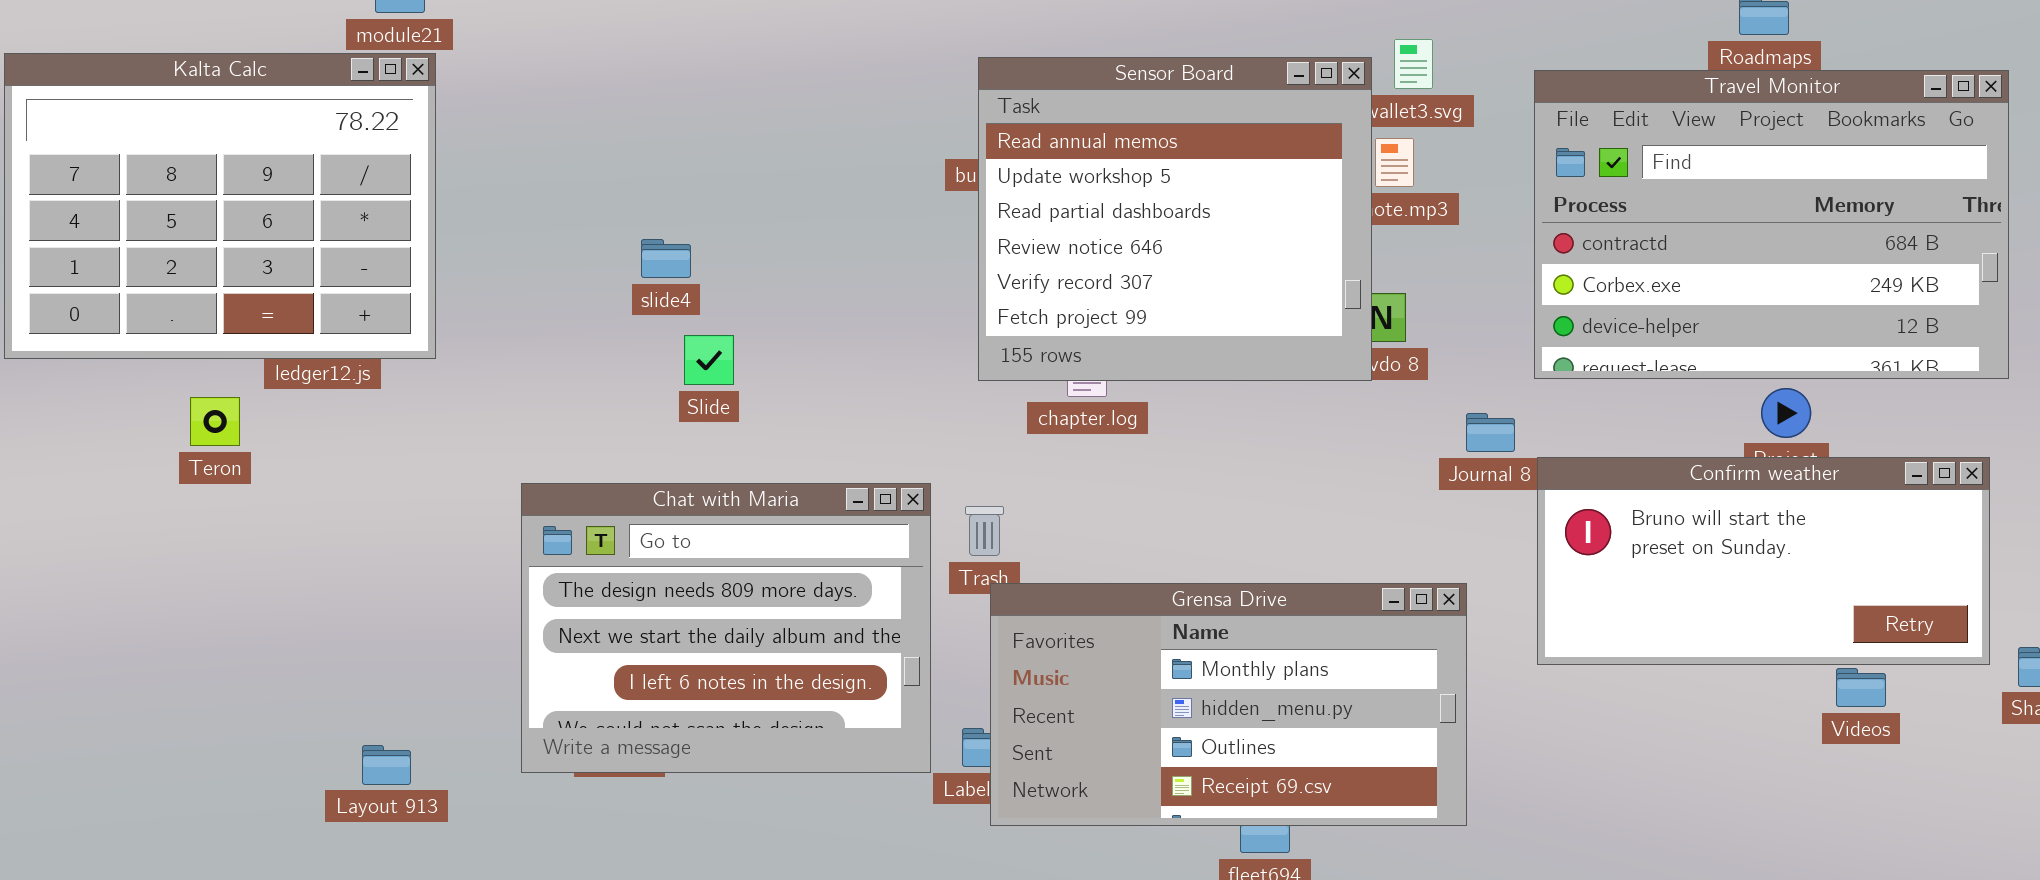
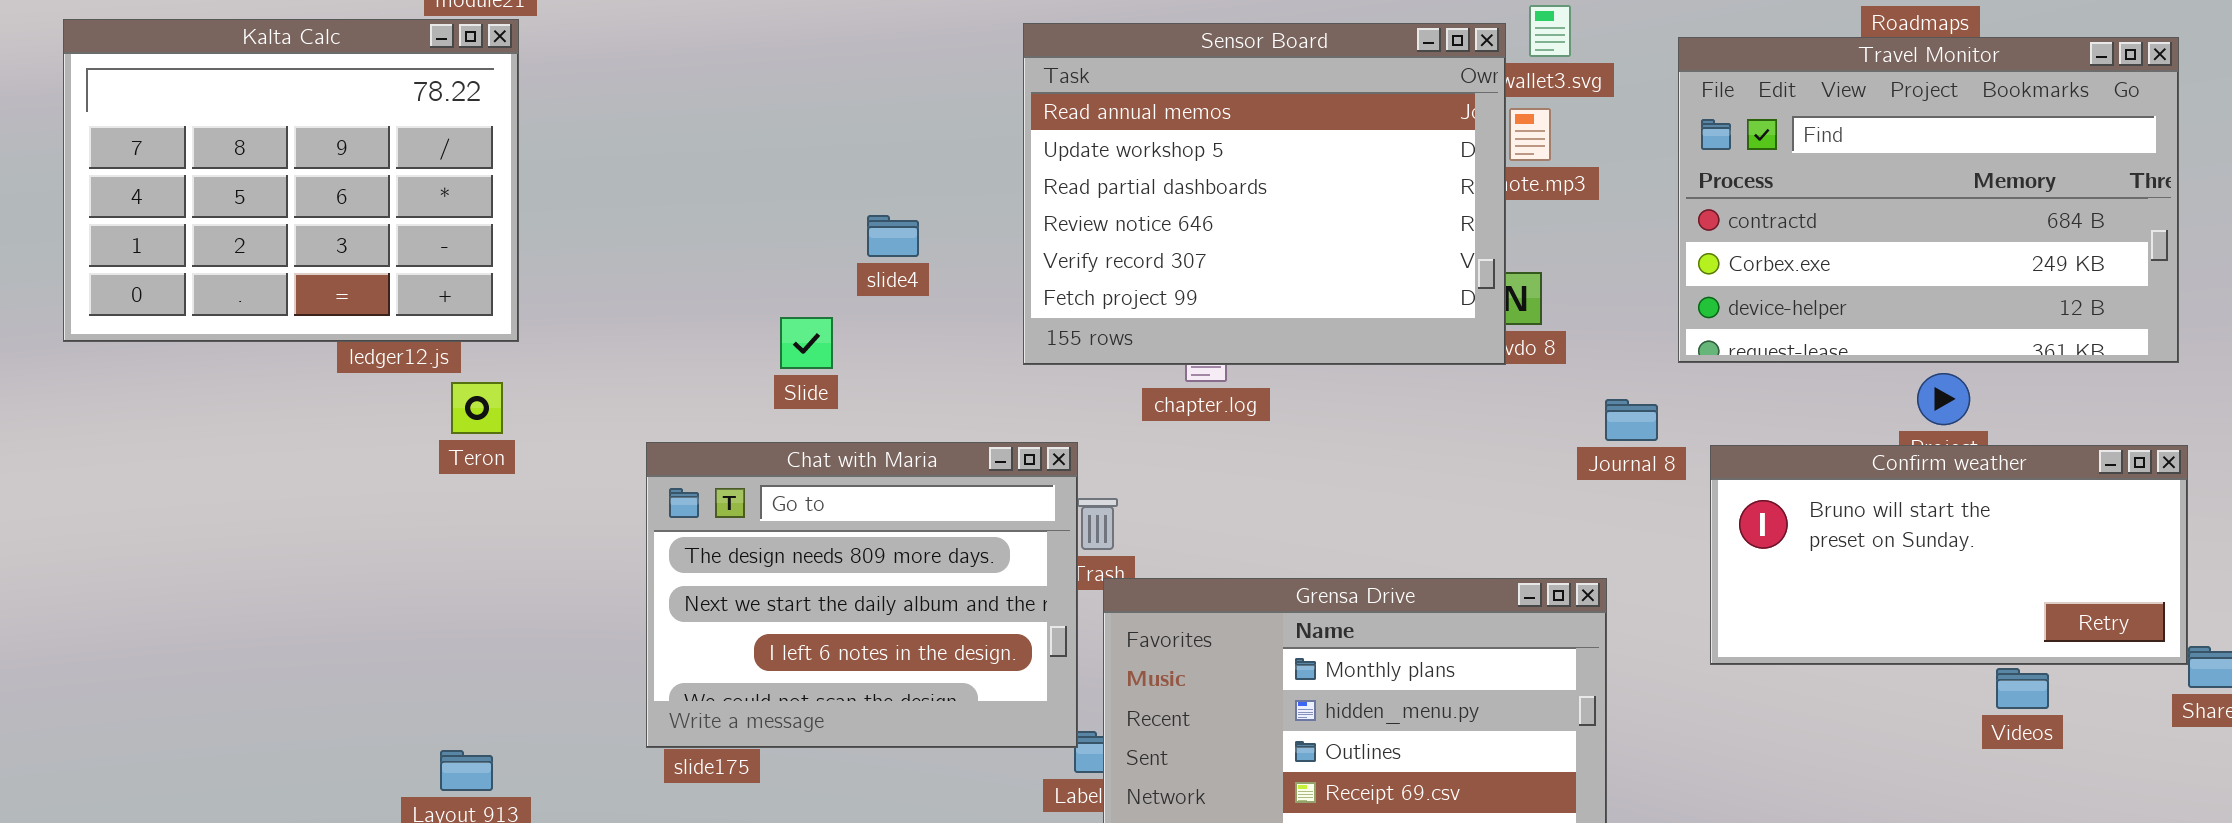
Sensor Board: [978,57,1372,381] -> [1023,23,1506,365], resized
slide4: [641,239,691,278] -> [867,215,919,257], moved
Teron: [190,397,240,446] -> [451,382,503,434], moved
Confirm weather: [1537,457,1990,665] -> [1710,445,2188,665], moved
Chat with Maria: [521,483,931,773] -> [646,442,1078,748], moved

